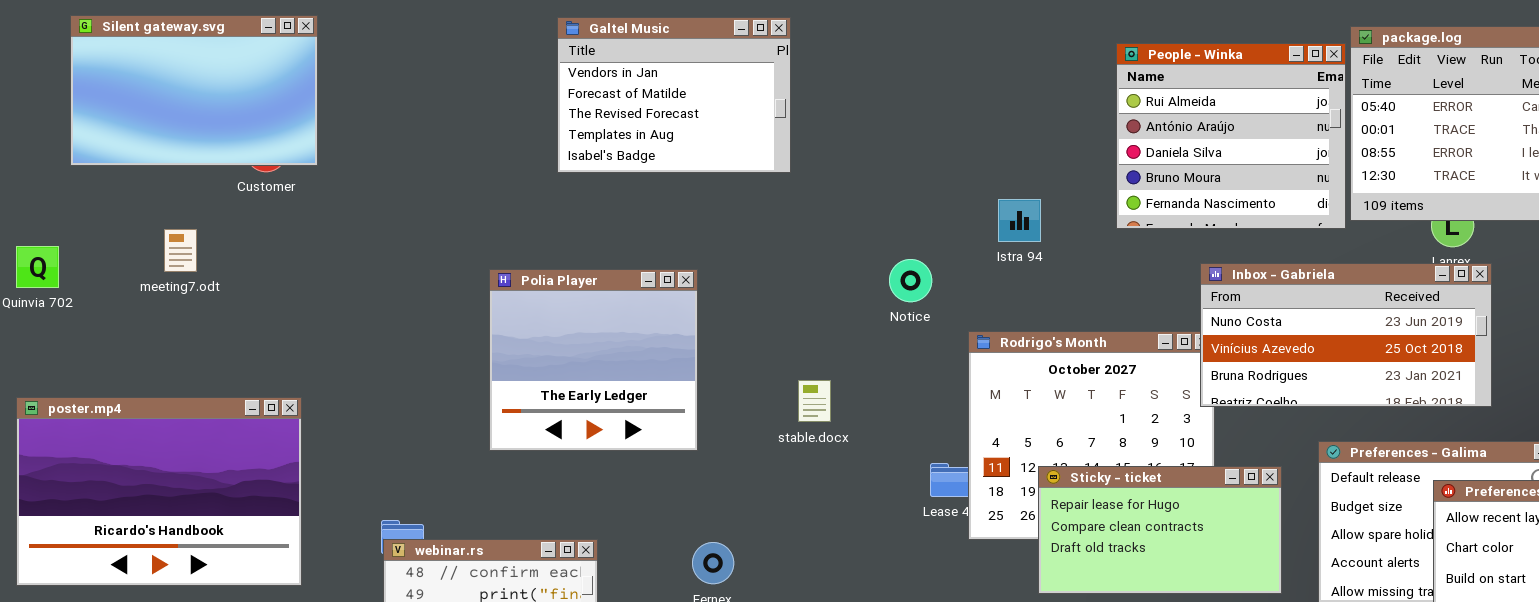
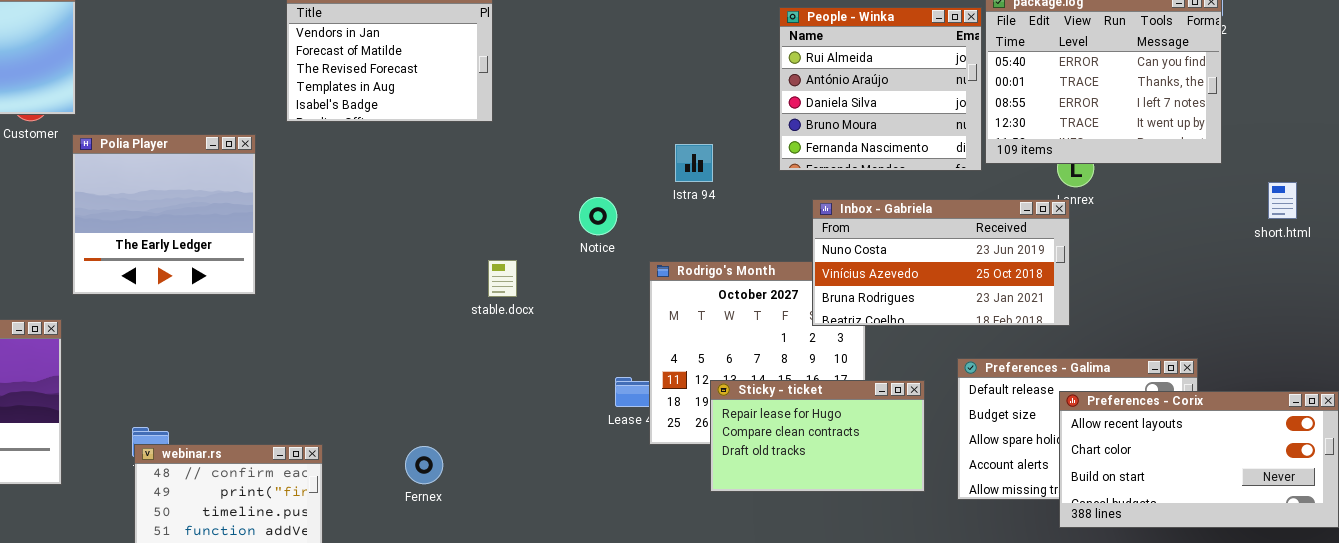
Inbox - Gabriela: [1200,263,1492,407] -> [812,199,1070,326], moved
Polia Player: [489,269,698,451] -> [72,134,256,295], moved
stable.docx: [798,380,831,422] -> [488,260,517,297], moved

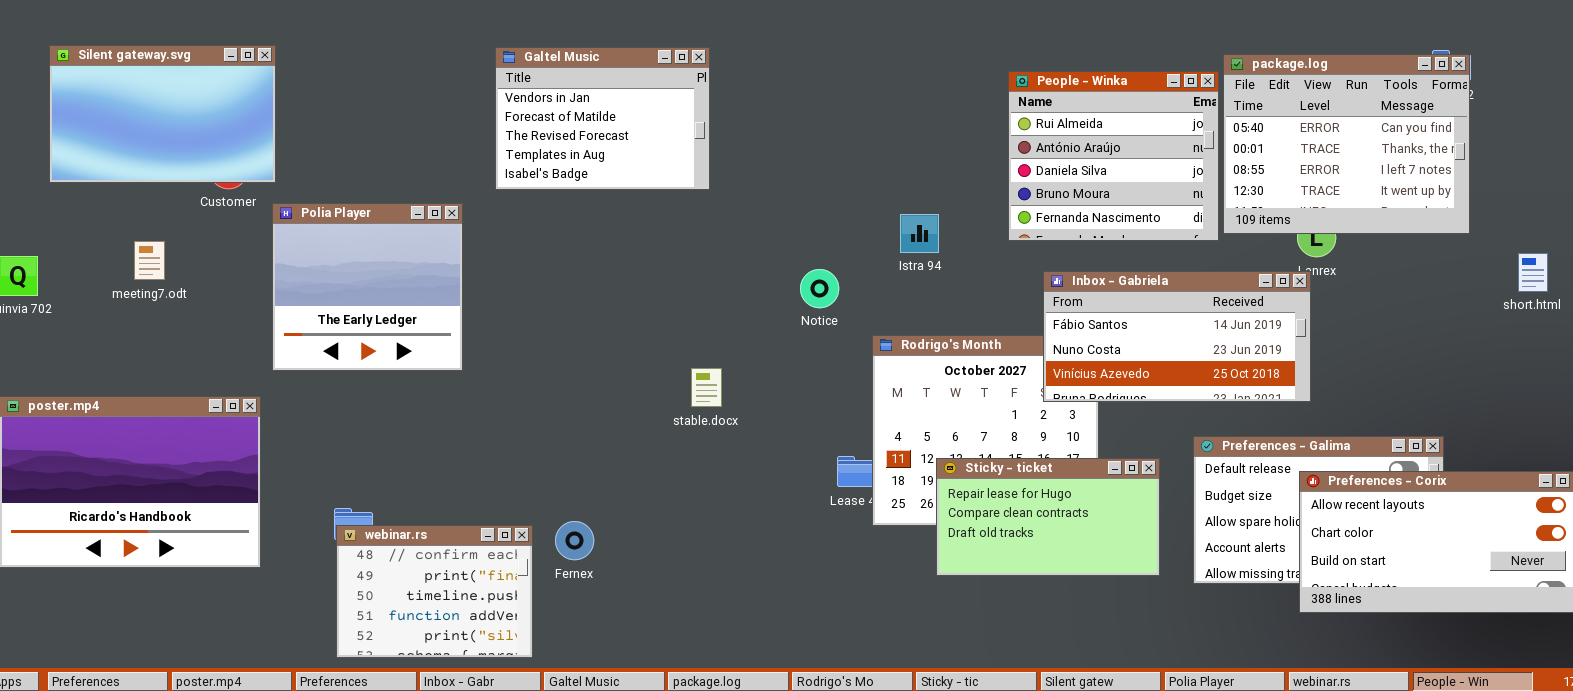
Inbox - Gabriela: [812,199,1070,326] -> [1043,271,1311,402], scrolled up 1 row
stable.docx: [488,260,517,297] -> [691,368,722,407], moved
Fernex: [405,446,443,484] -> [555,521,594,560], moved

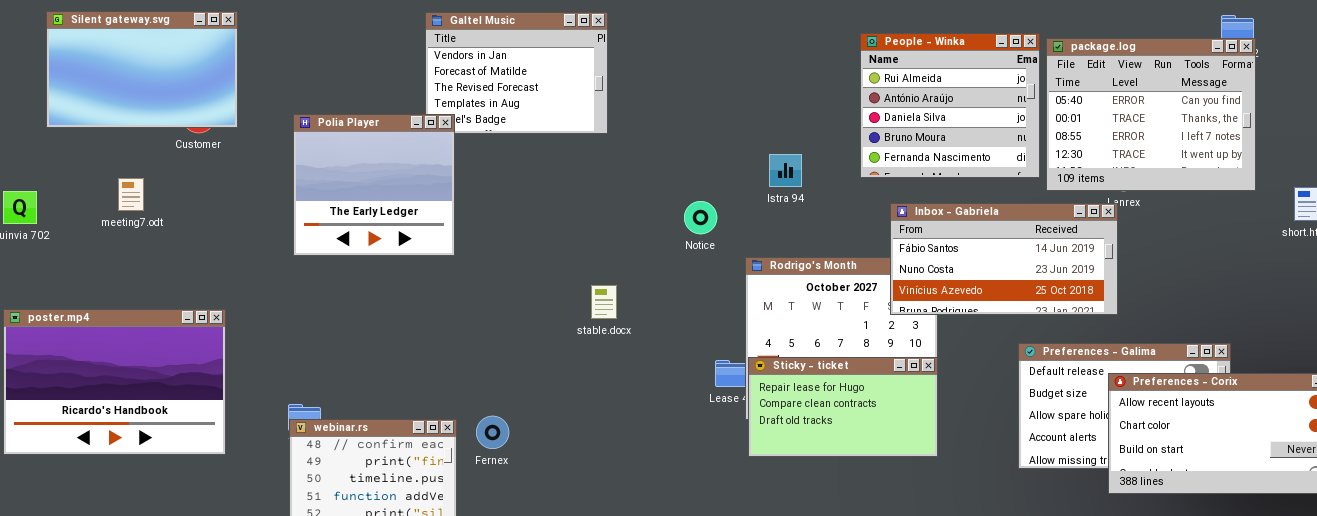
package.log: [1223,54,1470,234] -> [1046,38,1256,191], moved
Polia Player: [272,203,463,371] -> [293,114,455,256], moved
Sticky - ticket: [936,458,1160,576] -> [748,357,938,457], moved

